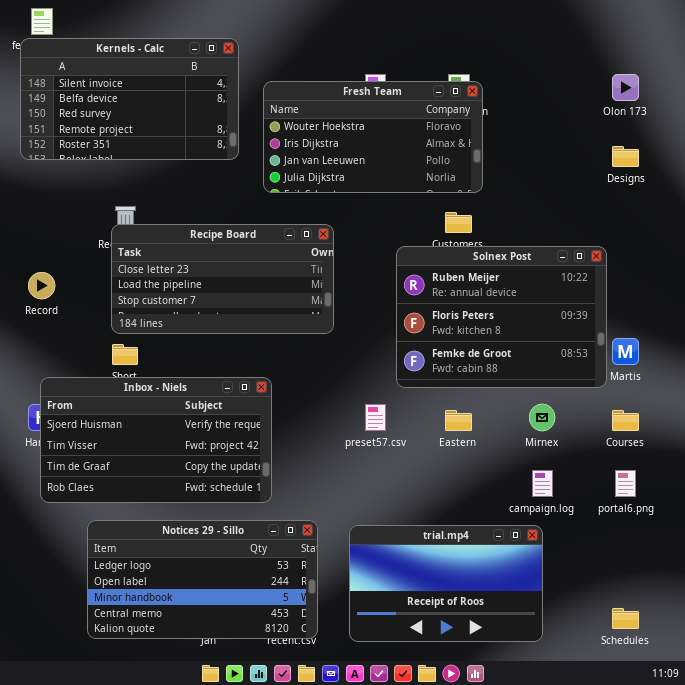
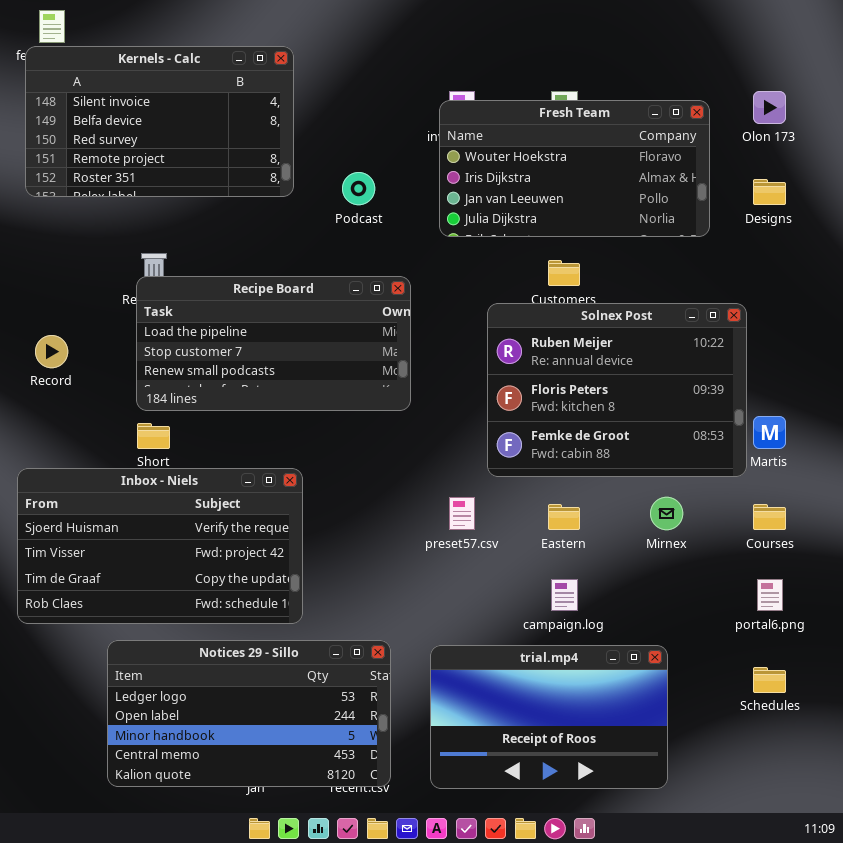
Fresh Team: [263,81,483,193] -> [439,100,710,237], moved
Recipe Board: [111,224,334,334] -> [136,276,411,411], scrolled down 1 row
Inbox - Niels: [40,377,272,503] -> [17,468,303,624], moved
campaign.log: [532,470,553,497] -> [551,579,578,611], moved
Schedules: [612,608,639,629] -> [753,667,786,693], moved

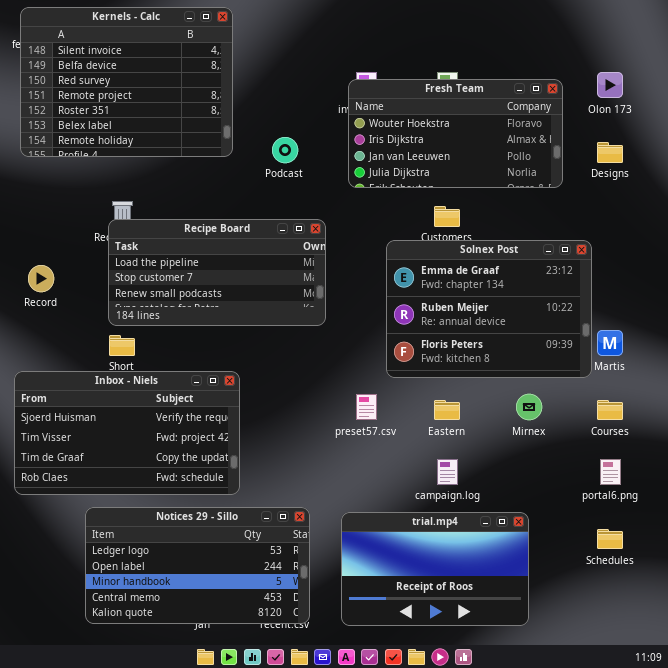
Kernels - Calc: [25,46,294,197] -> [20,7,233,157], resized
Solnex Post: [487,303,747,477] -> [386,240,592,378], scrolled up 1 row

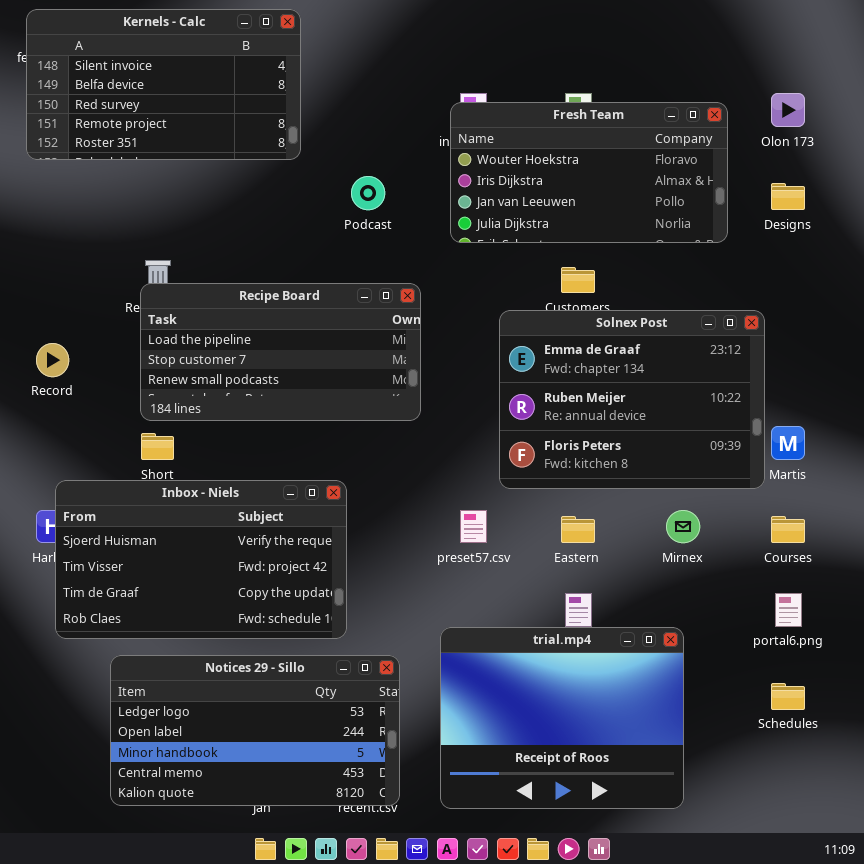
Kernels - Calc: [20,7,233,157] -> [26,9,301,160], resized
Inbox - Niels: [14,371,240,495] -> [55,480,347,639], moved
trial.mp4: [341,512,529,626] -> [440,627,684,809], resized

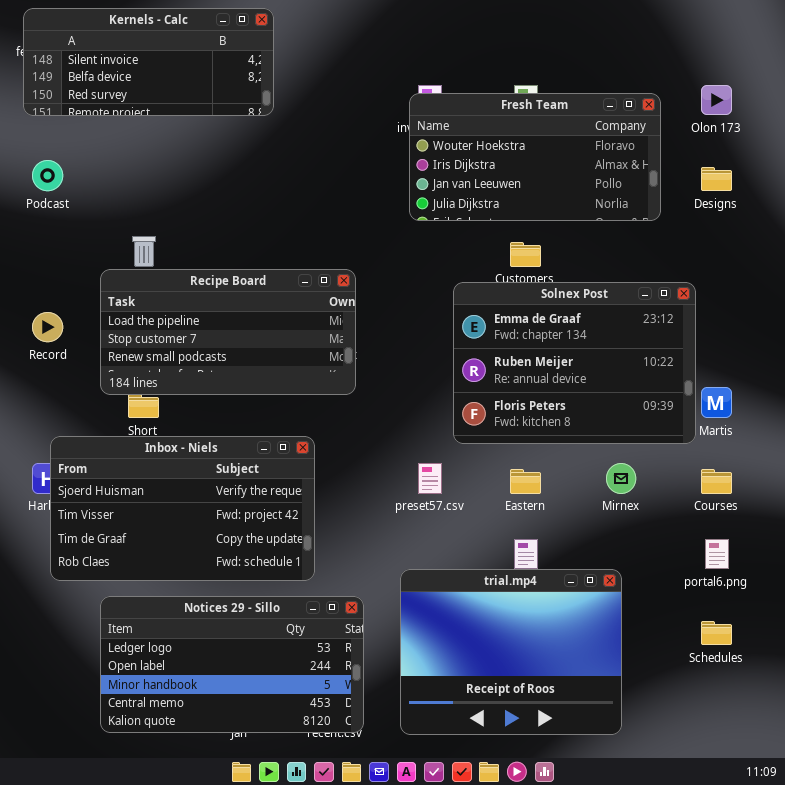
Kernels - Calc: [26,9,301,160] -> [23,8,274,116], resized
Podcast: [351,176,385,210] -> [32,160,63,191], moved
Recipe Board: [140,283,421,421] -> [100,269,356,395], moved

